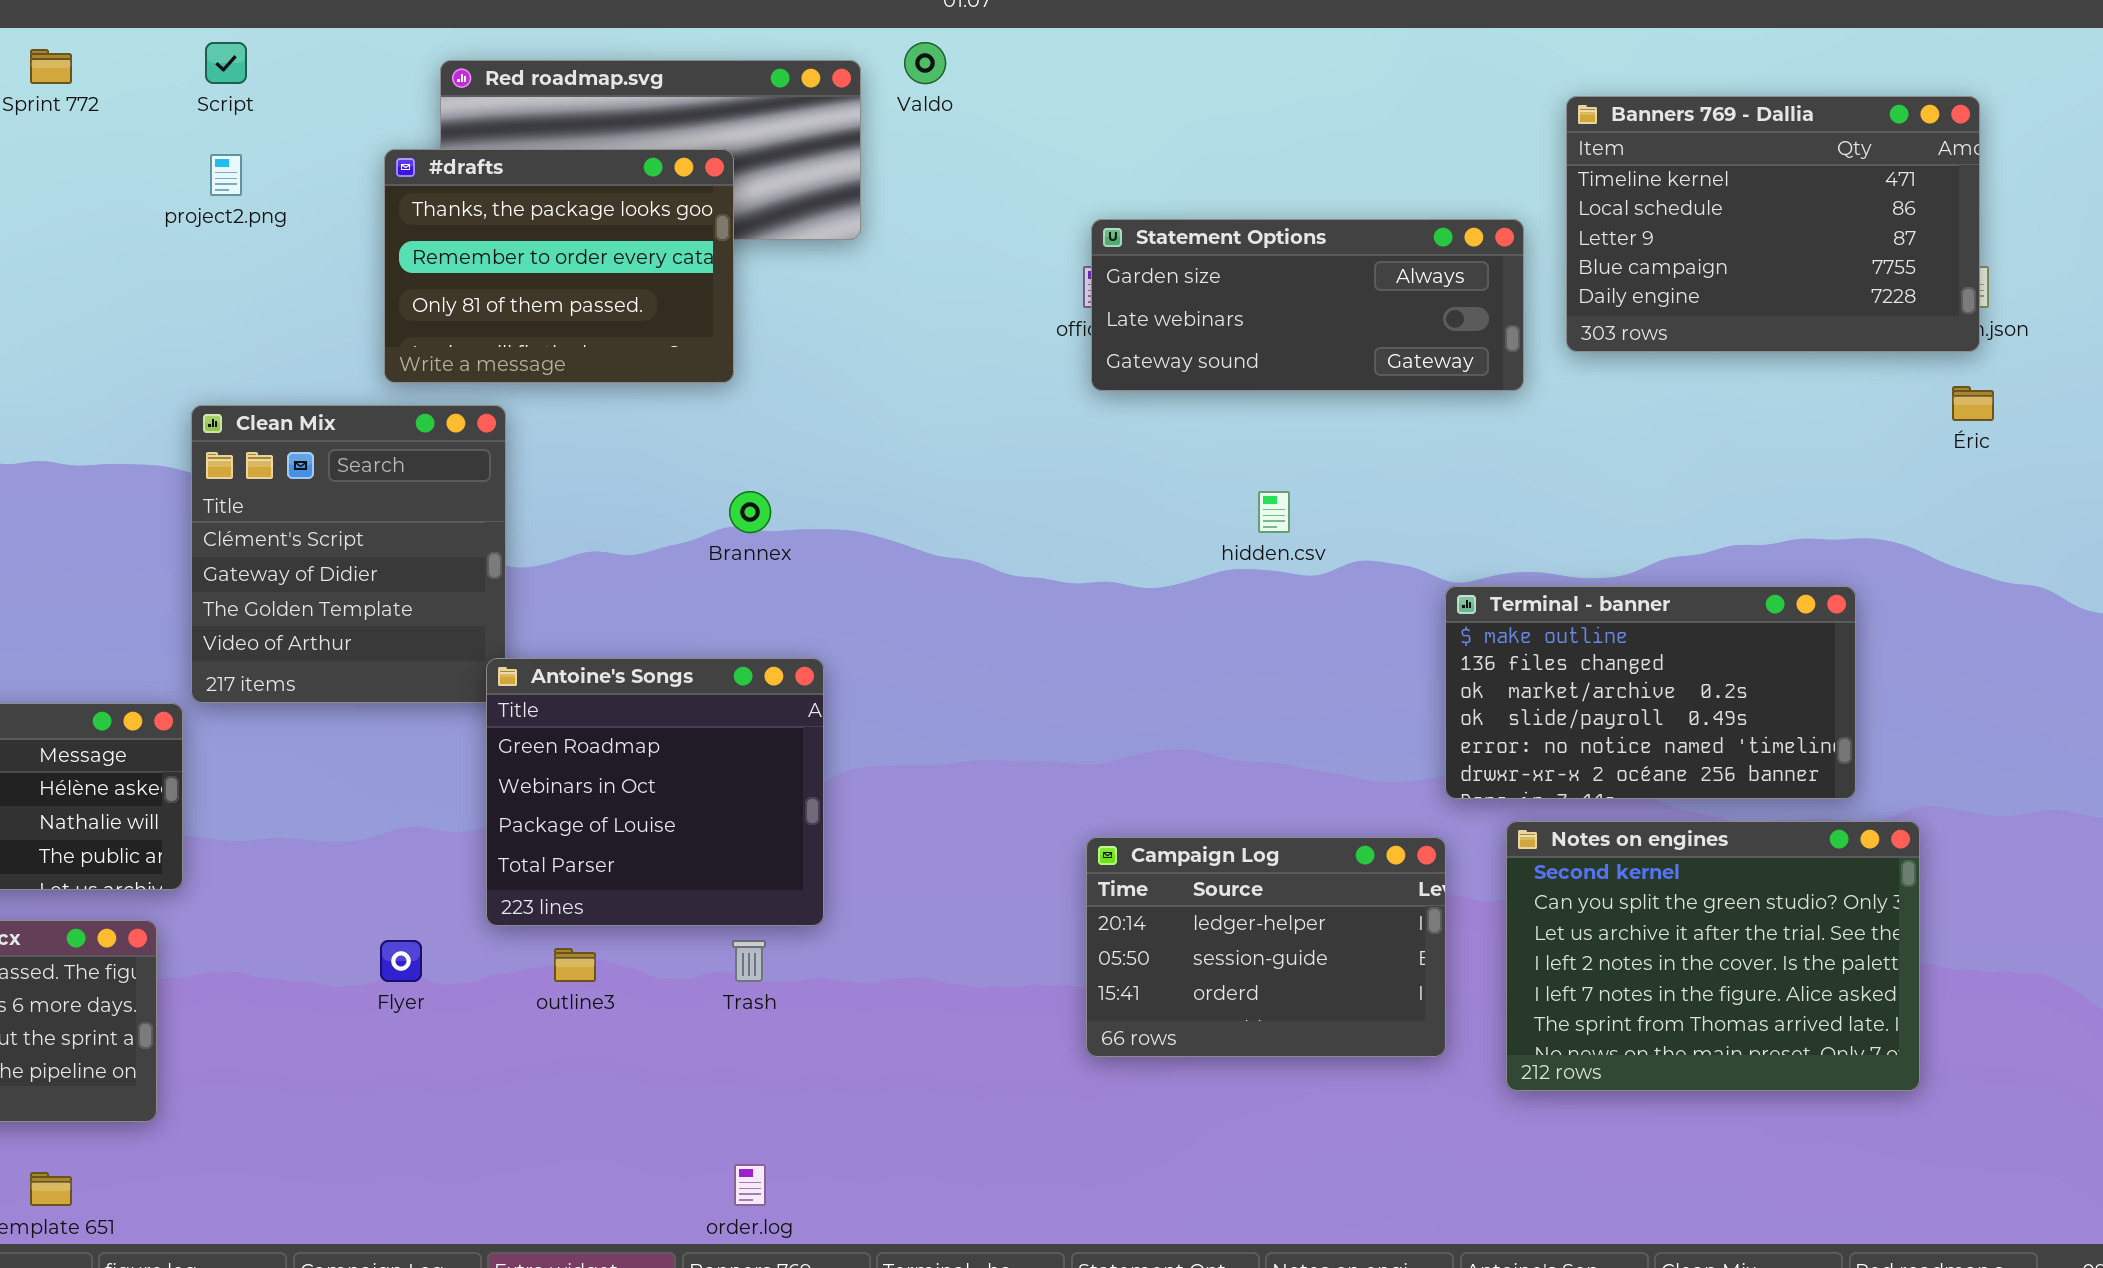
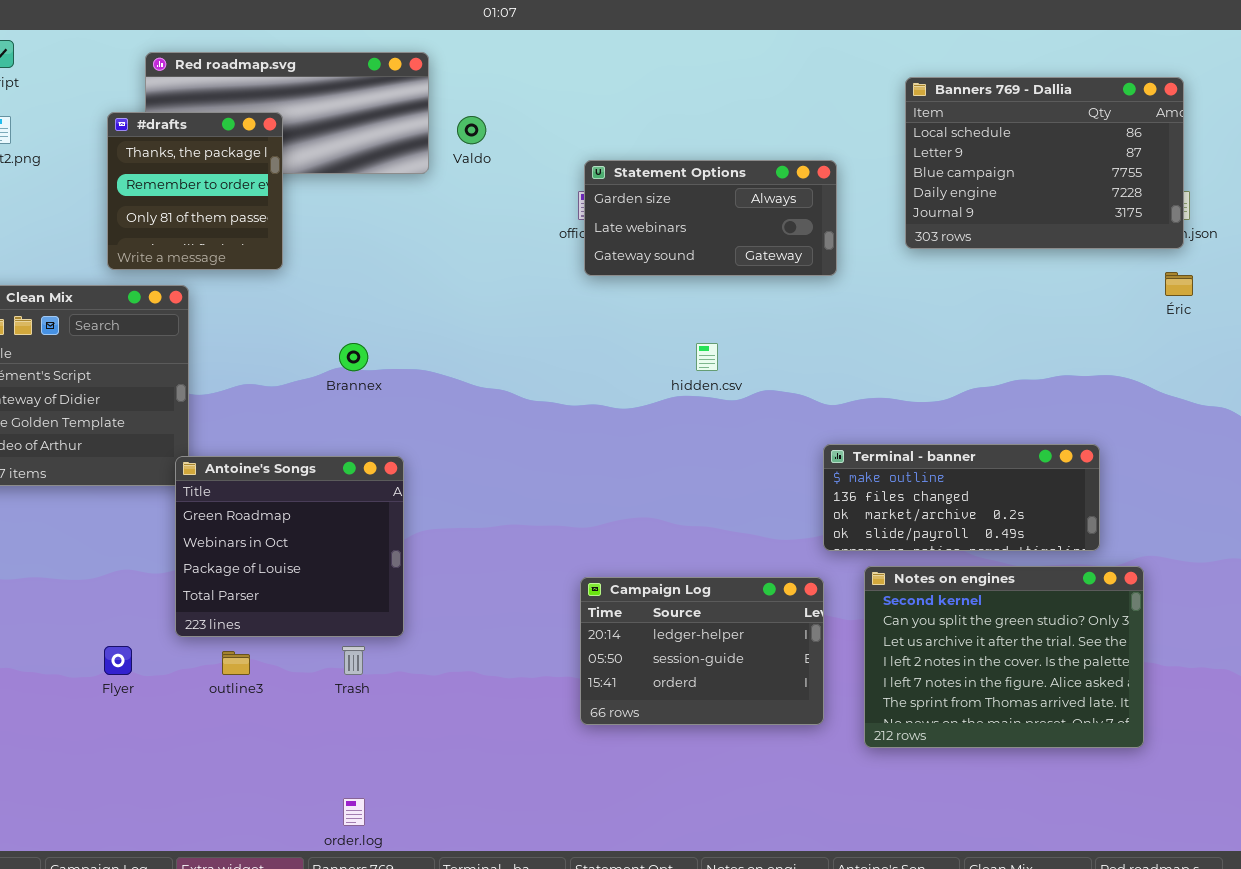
Valdo: [904,42,946,84] -> [457,116,486,144], moved
Banners 769 - Dallia: [1566,96,1980,352] -> [905,77,1184,249], scrolled down 1 row
#drafts: [384,149,734,383] -> [107,112,283,270], resized
Statement Options: [1091,219,1524,391] -> [584,160,837,276], resized
Terminal - banner: [1445,586,1856,799] -> [823,444,1100,551], resized

